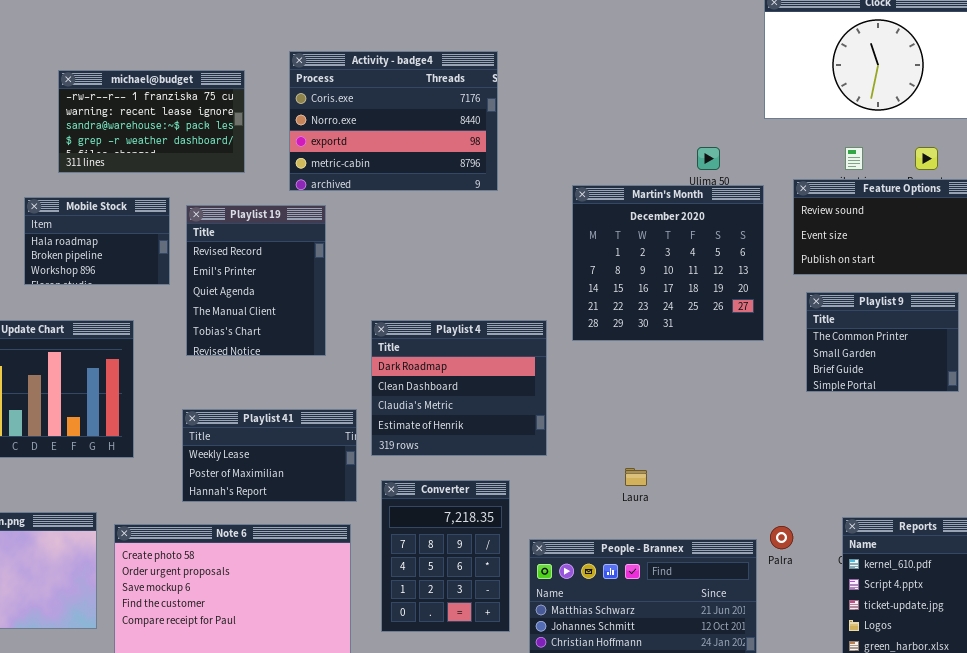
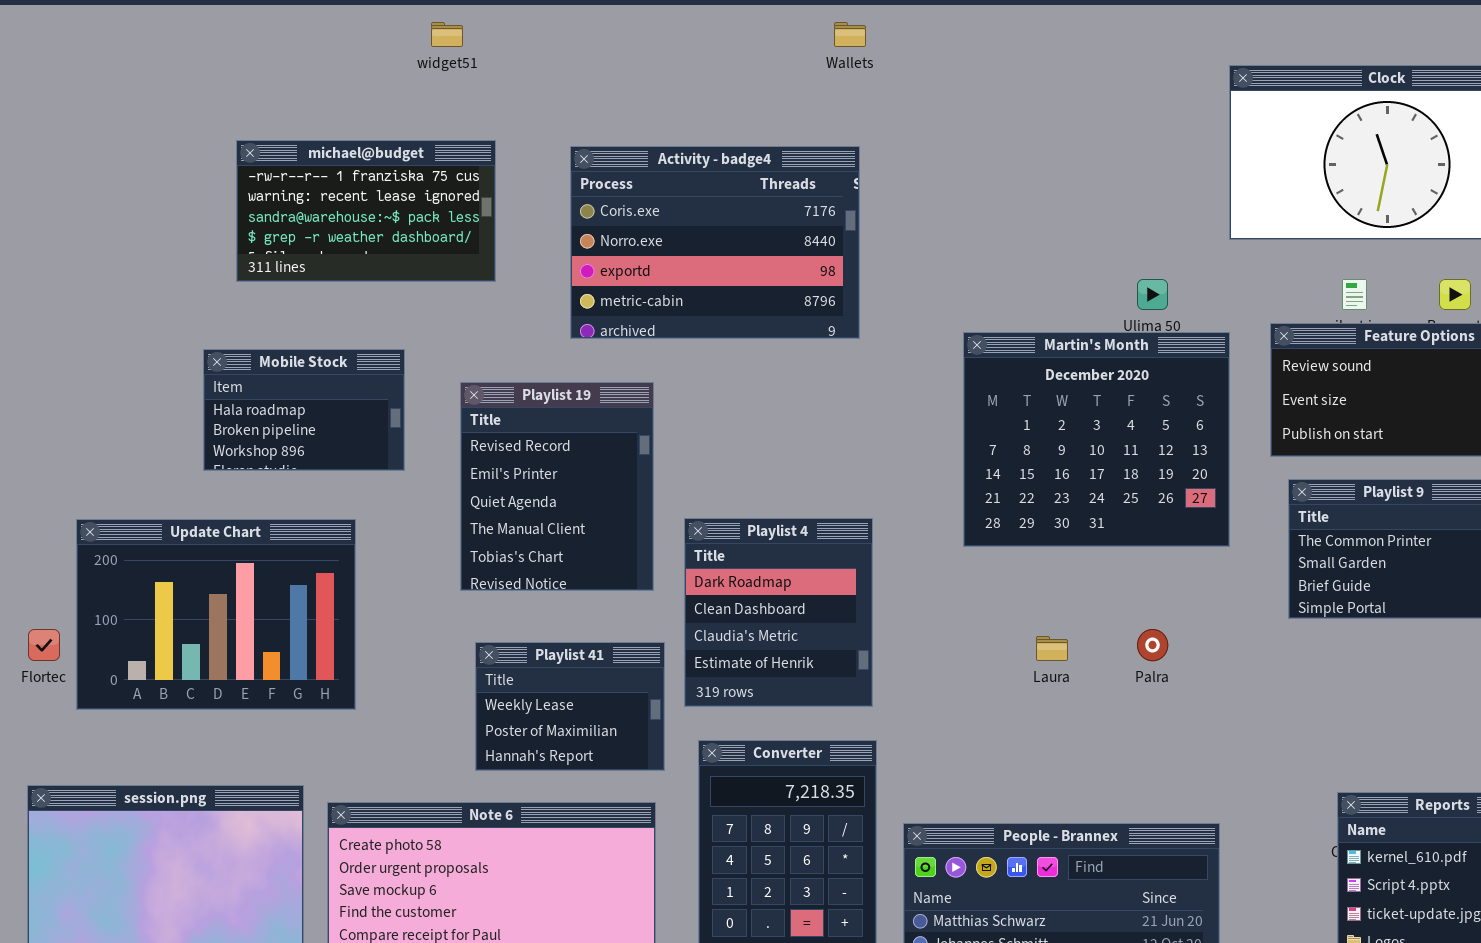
michael@budget: [58,70,245,173] -> [236,140,496,282], moved
Playlist 19: [186,205,326,356] -> [460,382,654,591], moved
Playlist 4: [371,320,547,456] -> [684,518,873,707], resized
Playlist 41: [182,409,357,502] -> [475,642,665,771], resized
Laura: [625,468,647,486] -> [1036,636,1068,661], moved
Palra: [770,526,793,549] -> [1137,629,1168,661], moved

